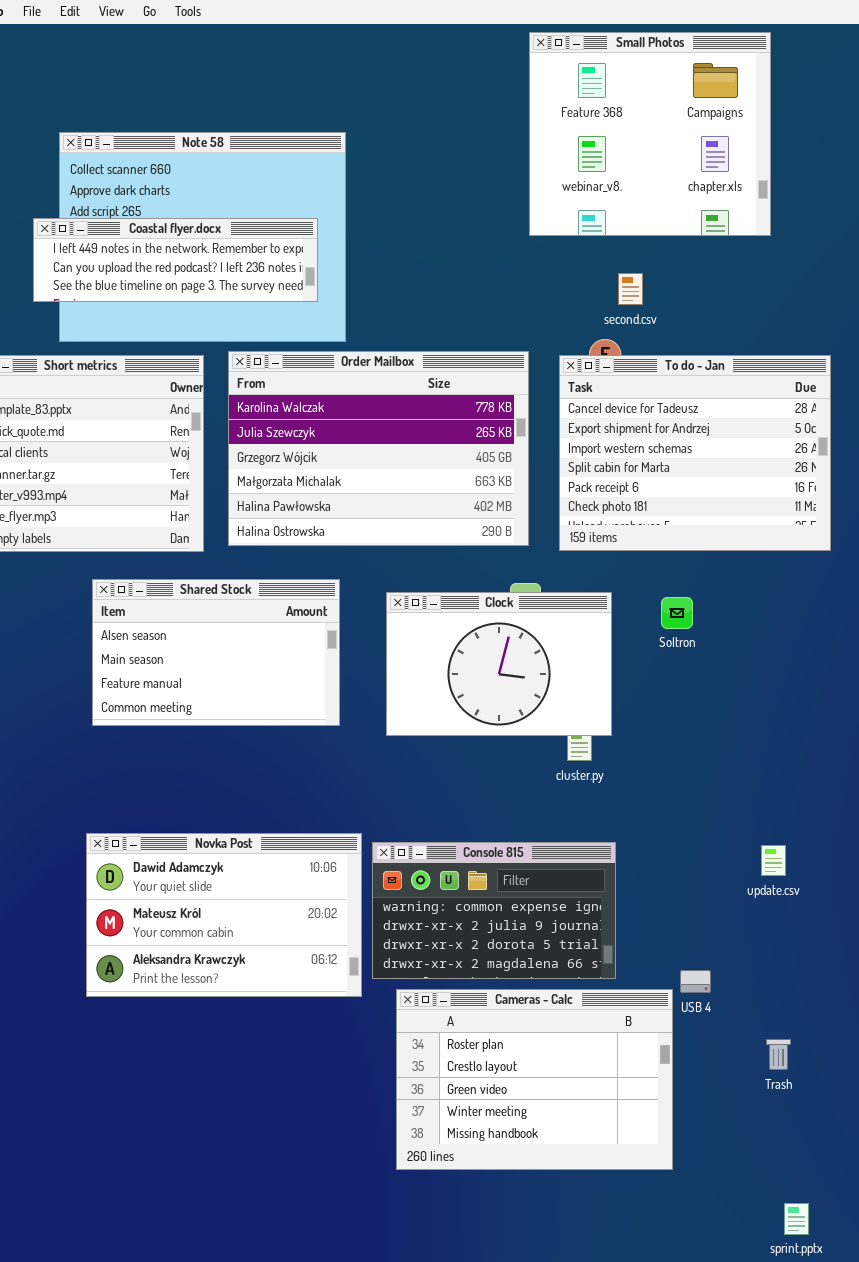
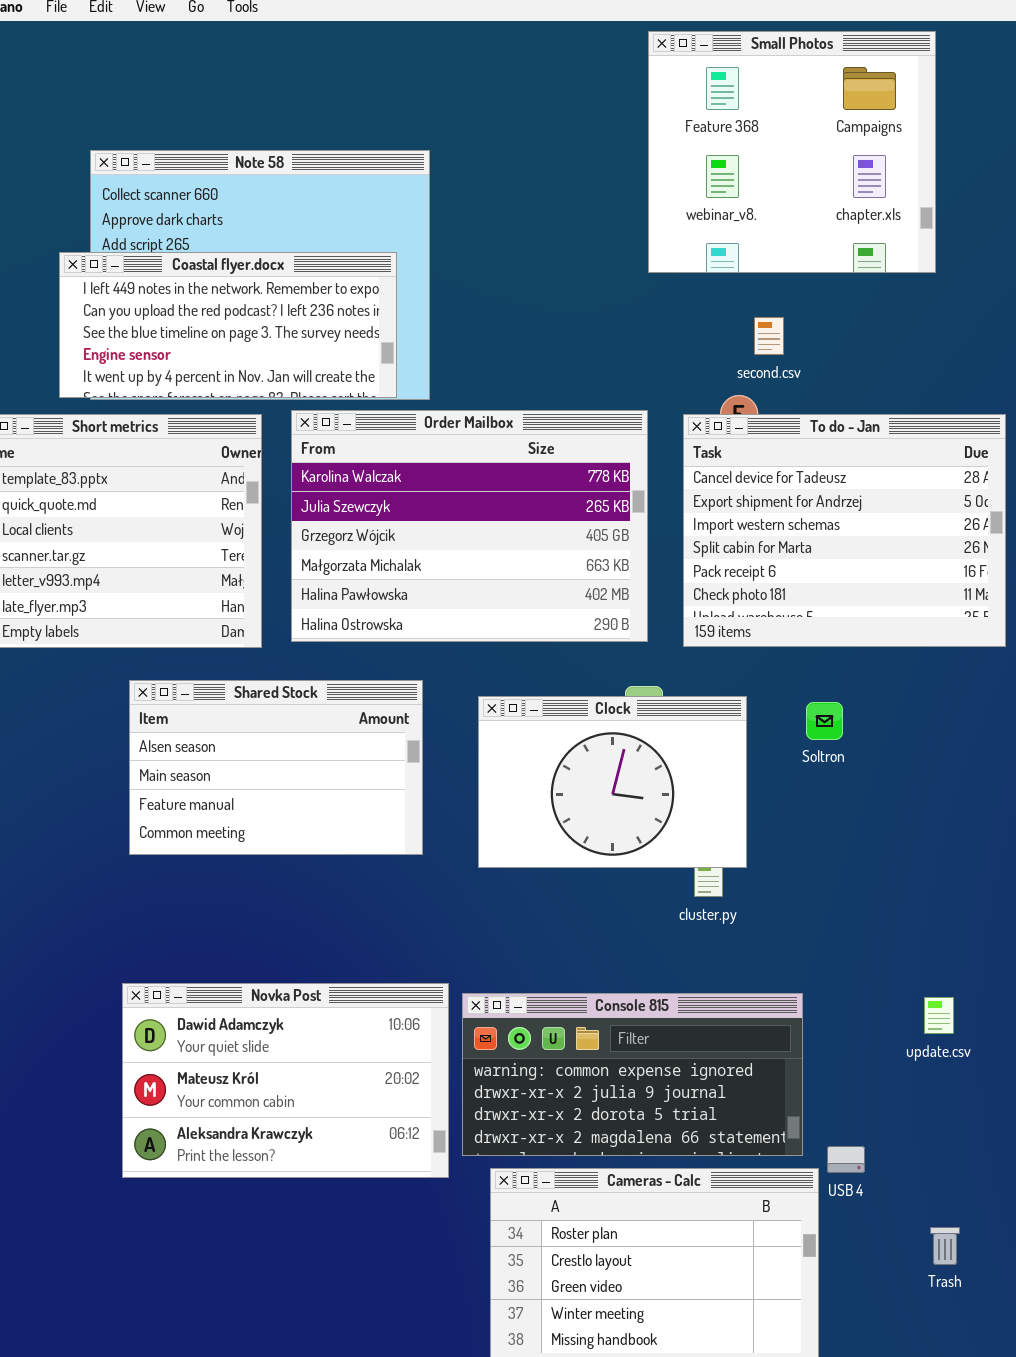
Coastal flyer.docx: [33,218,318,302] -> [59,252,397,398], resized
Console 815: [372,842,616,979] -> [462,993,803,1156], resized

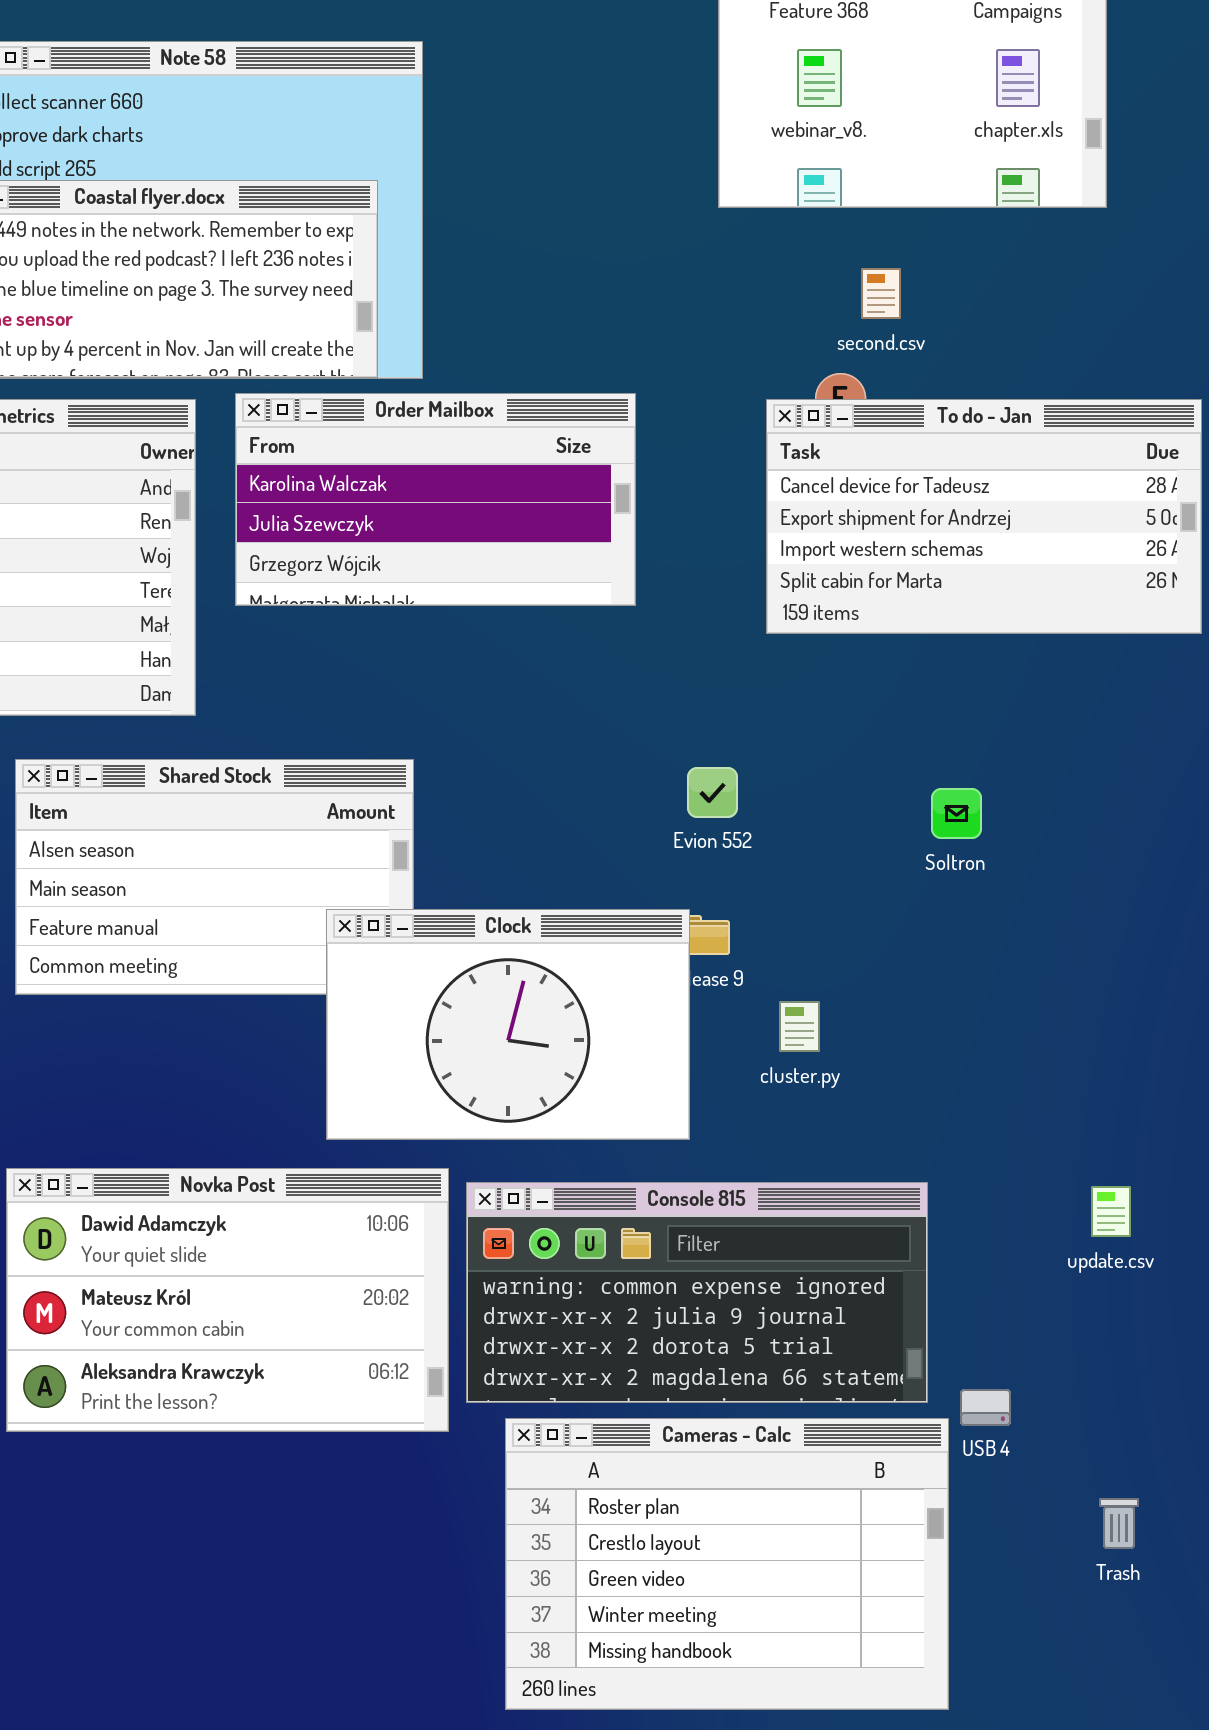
Order Mailbox: [291,410,648,642] -> [235,393,636,606], resized
To do - Jan: [683,414,1006,647] -> [766,399,1202,634], resized
Clock: [478,696,747,868] -> [326,909,690,1140], moved

